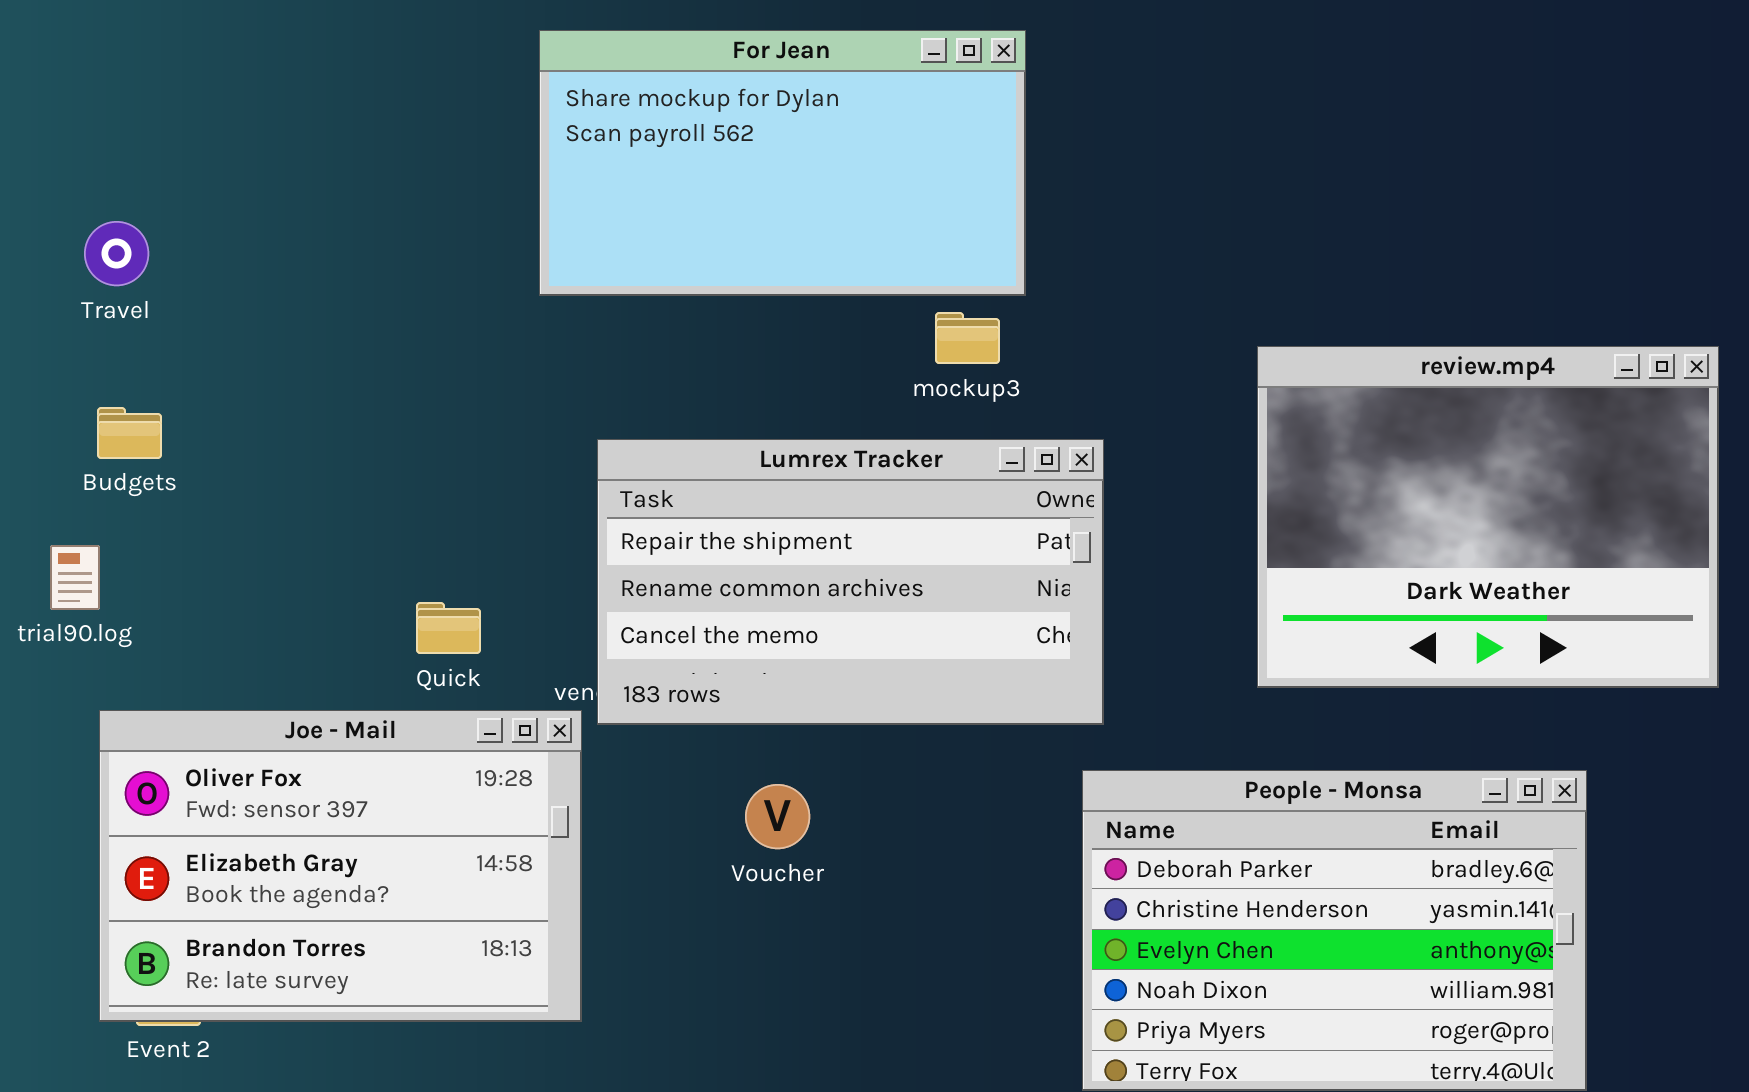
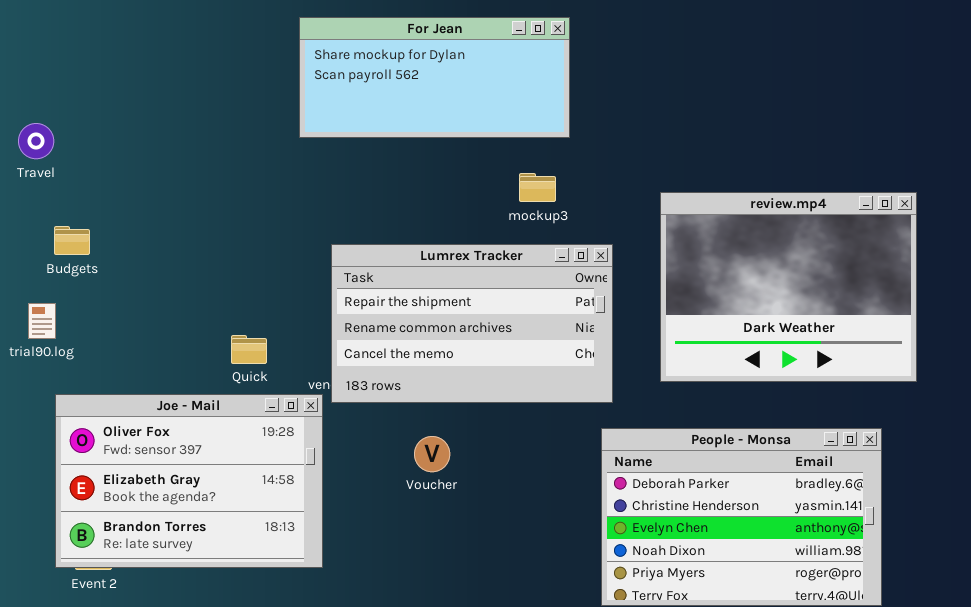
For Jean: [539,30,1026,296] -> [299,17,570,138], resized
Travel: [84,221,149,286] -> [18,123,54,159], moved
review.mp4: [1257,346,1719,688] -> [660,192,917,382], moved

